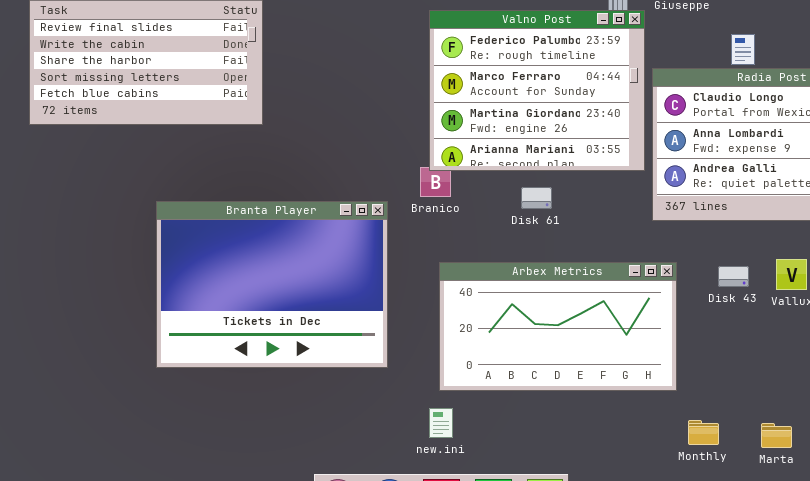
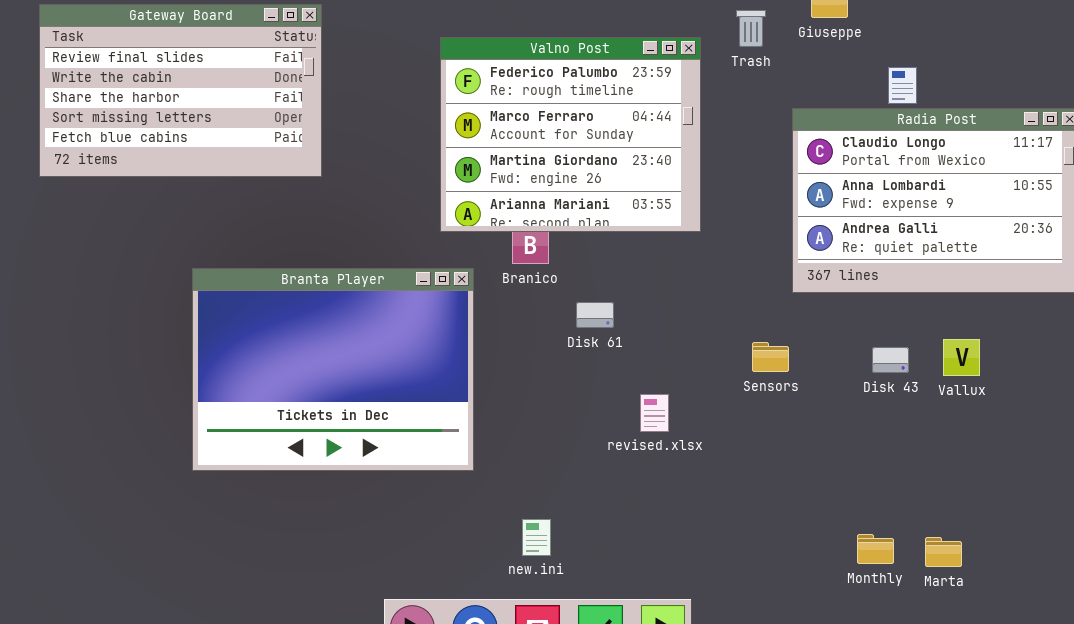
Valno Post: [429,10,645,171] -> [440,37,701,232], moved
Disk 61: [521,187,552,209] -> [576,302,614,328], moved
Arbex Metrics: [439,262,677,391] -> none, closed
Monthly: [688,420,719,445] -> [857,534,894,564], moved

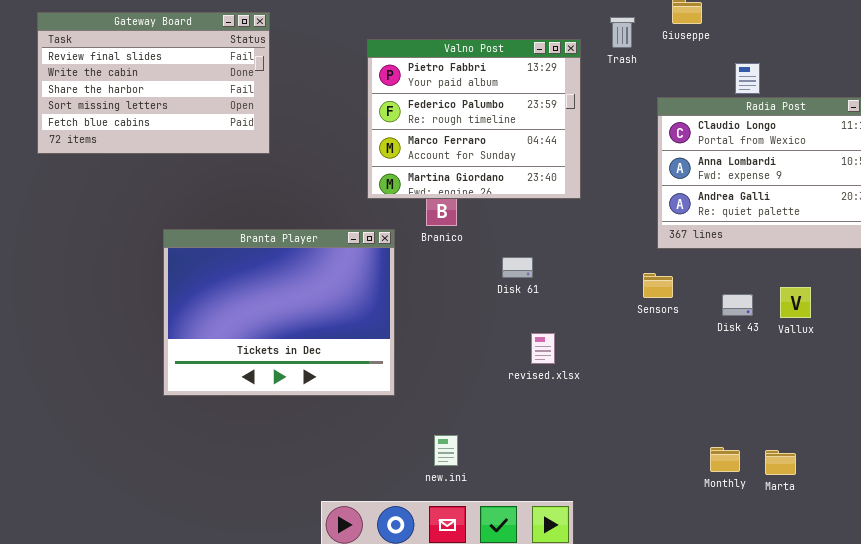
Valno Post: [440,37,701,232] -> [367,39,581,199], scrolled up 1 row
Disk 61: [576,302,614,328] -> [502,257,533,278], moved
Sensors: [752,342,789,372] -> [643,273,673,298], moved

